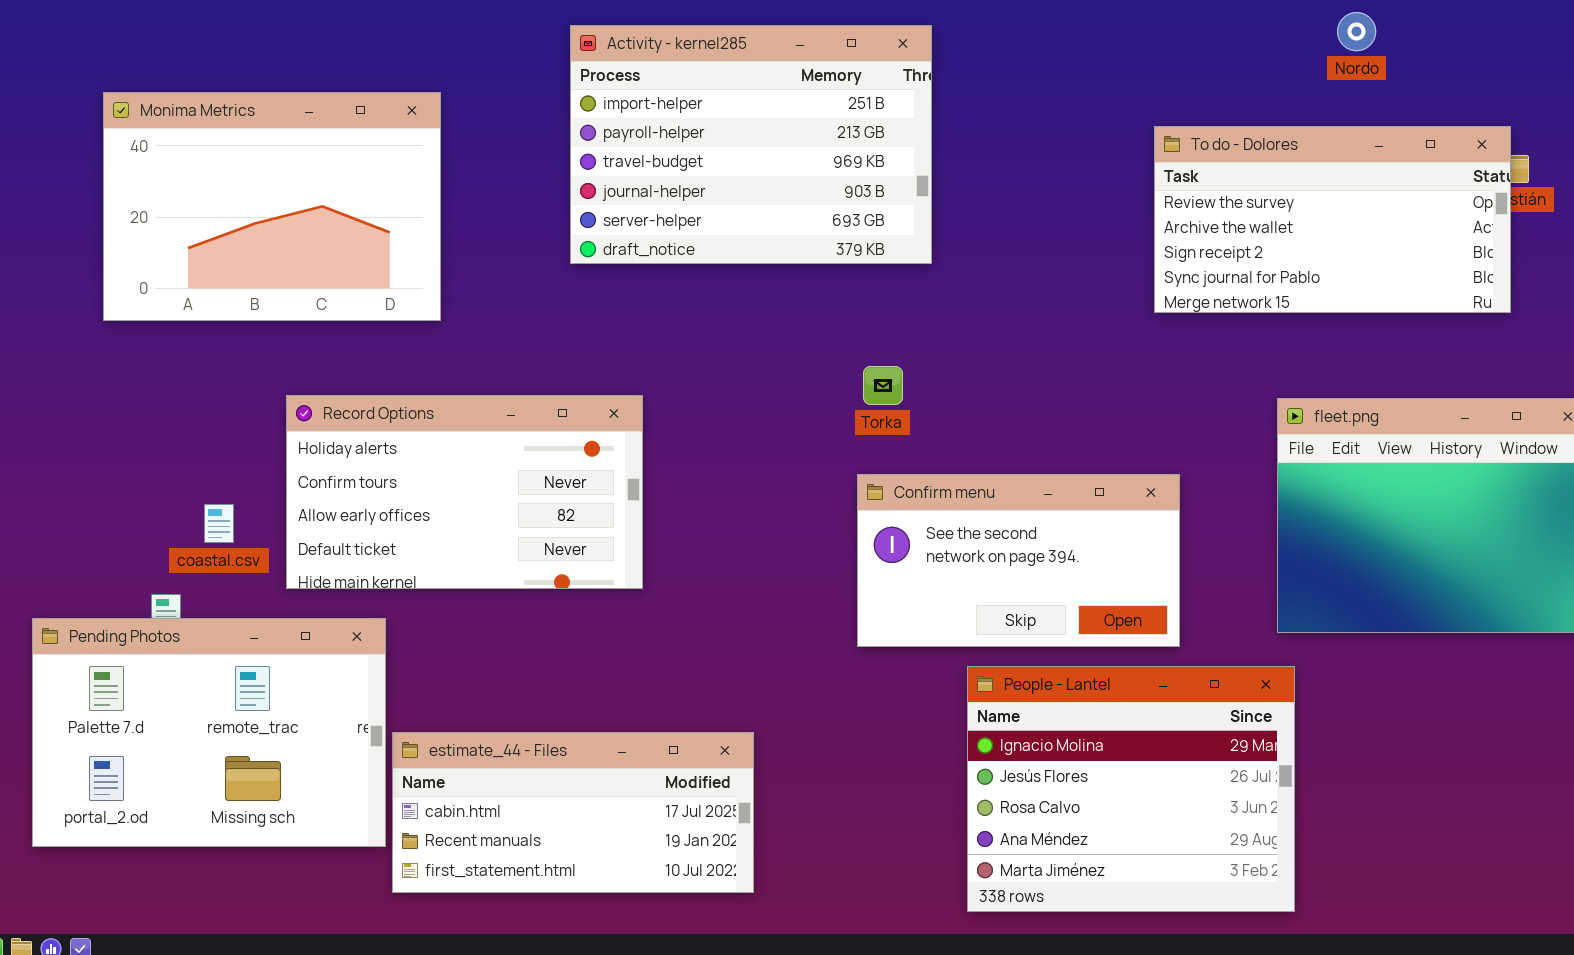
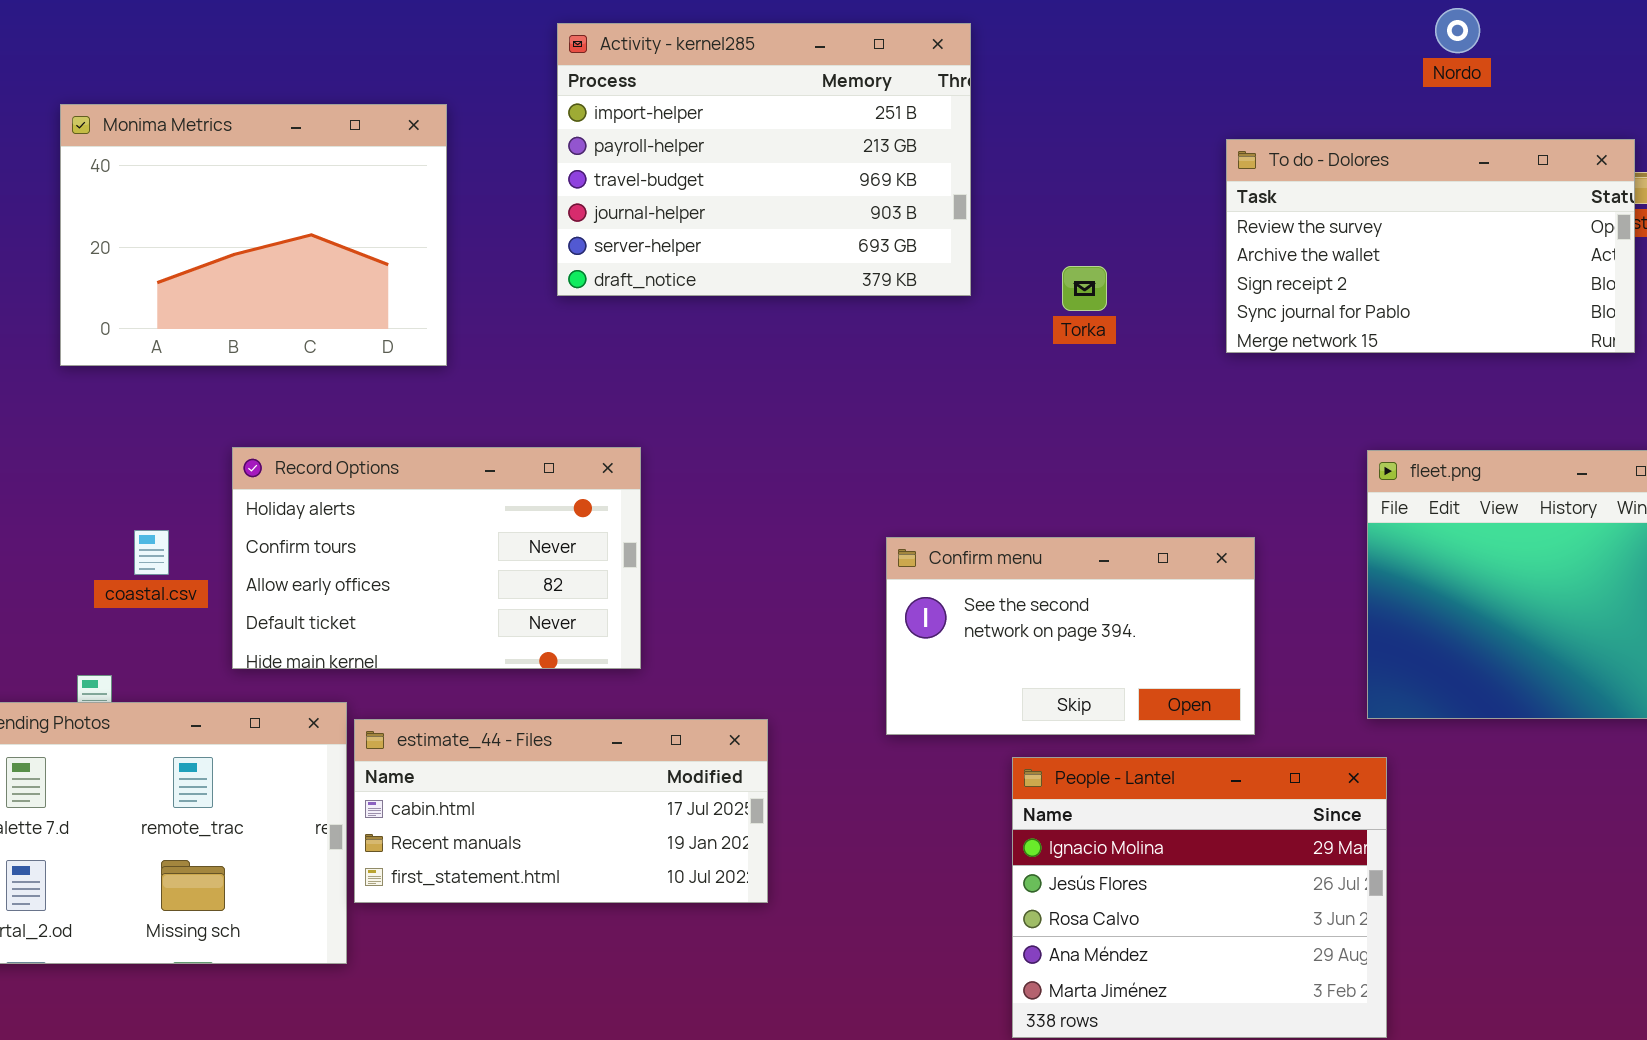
Monima Metrics: [103,92,441,321] -> [60,104,447,366], moved
Torka: [863,366,903,405] -> [1062,266,1107,311], moved
coastal.csv: [204,504,234,543] -> [134,530,169,575], moved
estimate_44 - Files: [392,732,754,893] -> [354,719,768,903], moved

